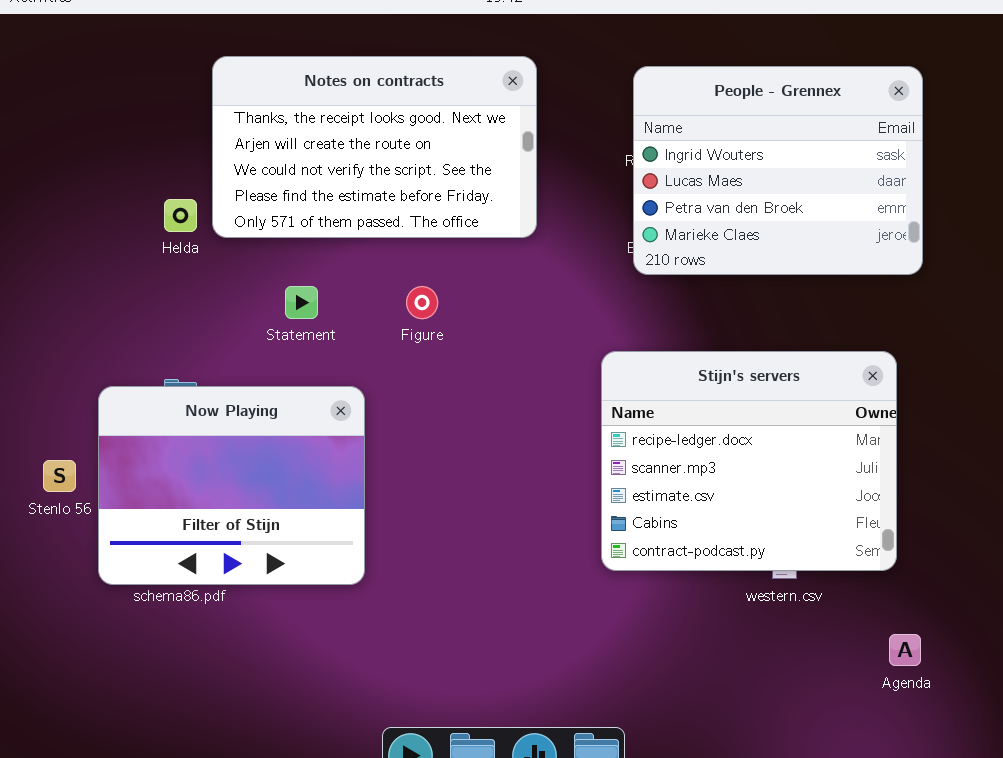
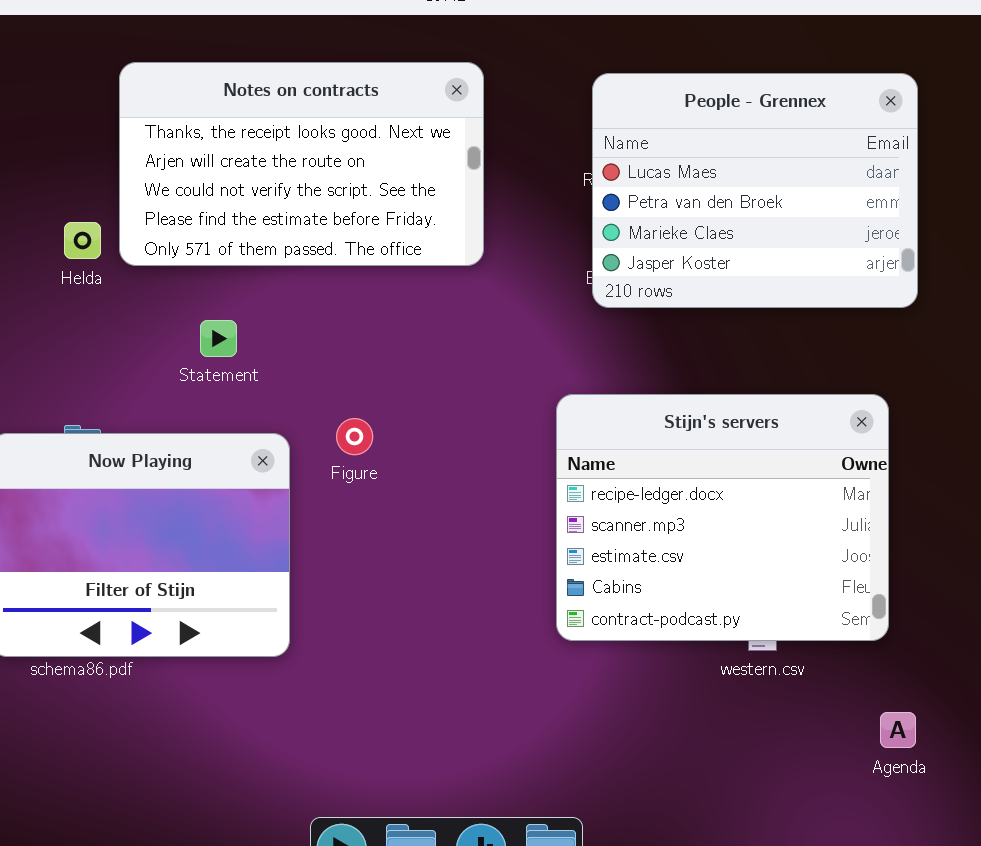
People - Grennex: [633,66,923,275] -> [592,73,918,308], scrolled down 1 row
Figure: [406,286,438,319] -> [336,418,373,455], moved

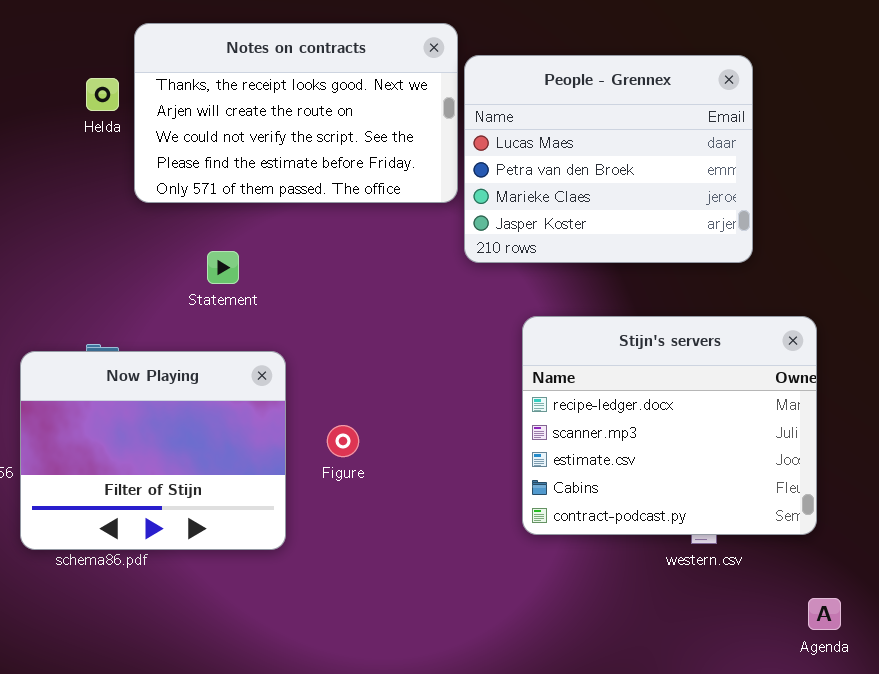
People - Grennex: [592,73,918,308] -> [464,55,753,263], moved
Helda: [64,222,101,259] -> [86,78,119,111], moved
Figure: [336,418,373,455] -> [327,425,359,457], moved

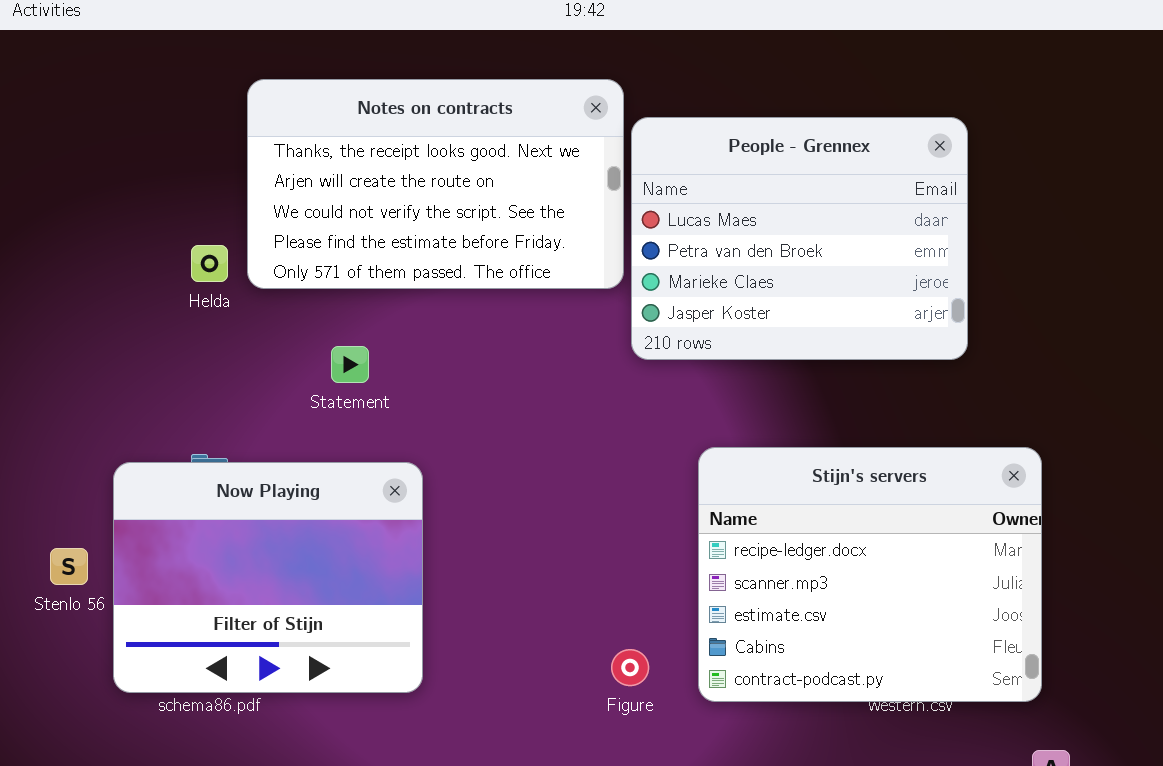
Helda: [86,78,119,111] -> [191,245,228,282], moved
Stijn's servers: [522,316,817,535] -> [698,447,1042,702], moved
Figure: [327,425,359,457] -> [611,649,649,686], moved

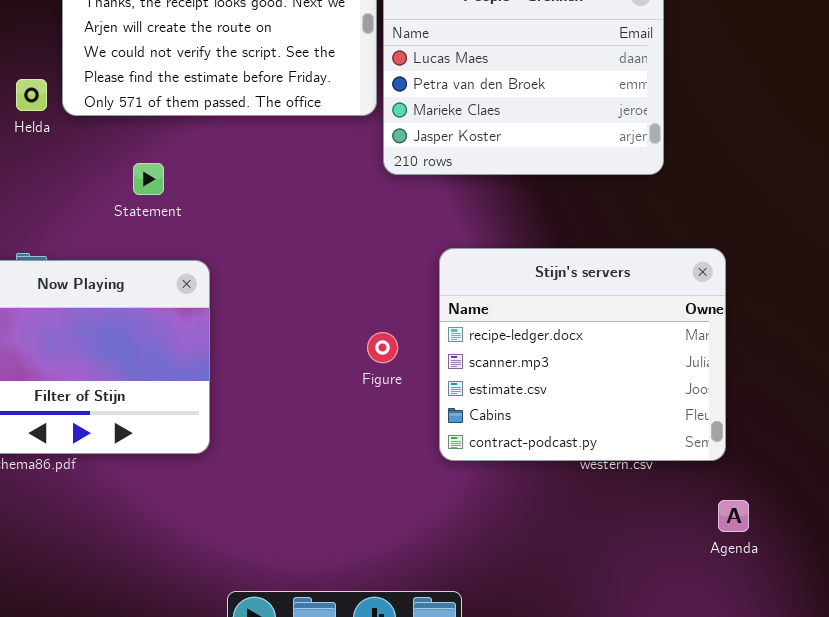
Figure: [611,649,649,686] -> [367,332,398,363], moved

